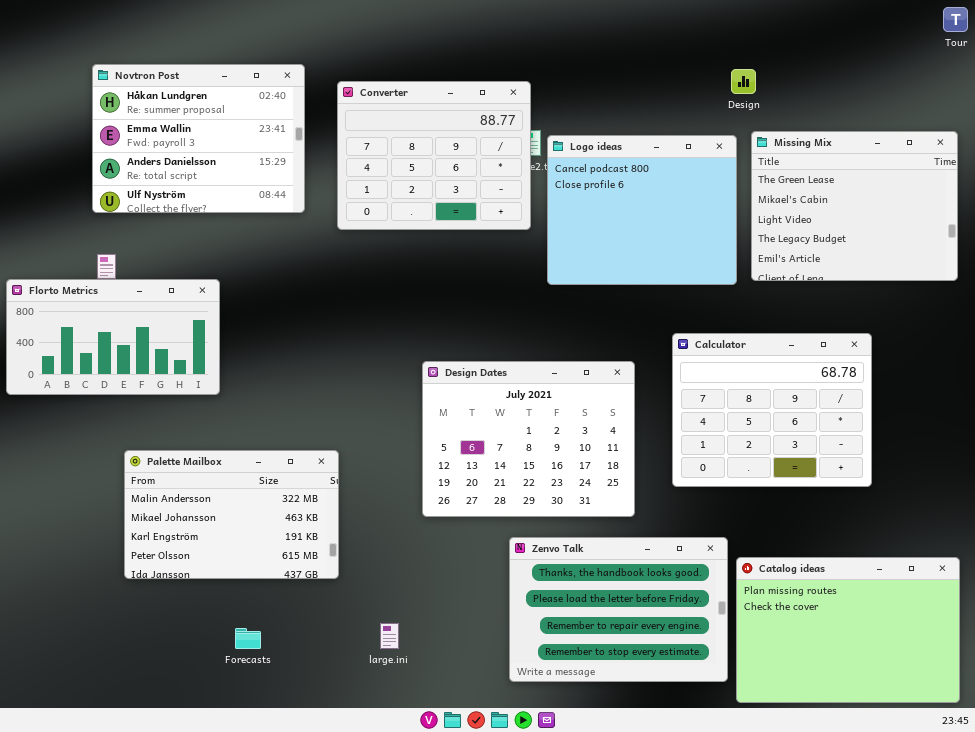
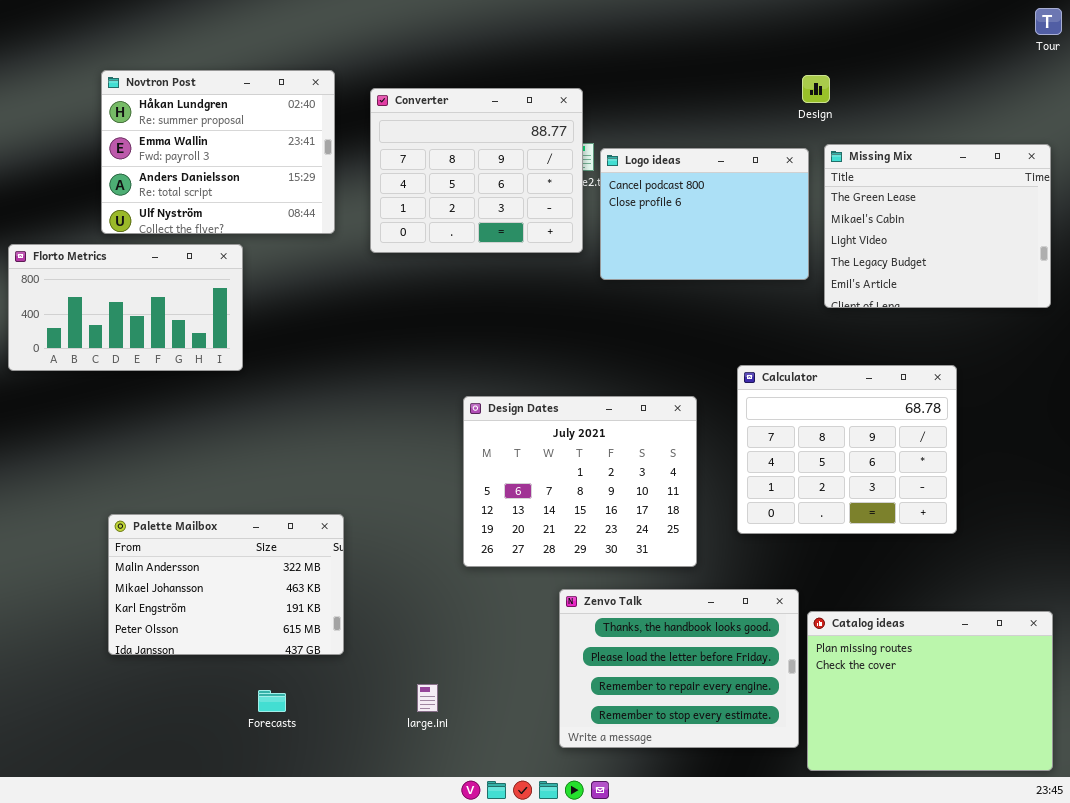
Logo ideas: [547,135,737,285] -> [600,148,809,280], resized
Florto Metrics: [6,279,220,395] -> [8,244,243,371], moved
Palette Mailbox: [124,450,339,579] -> [108,514,344,655], moved

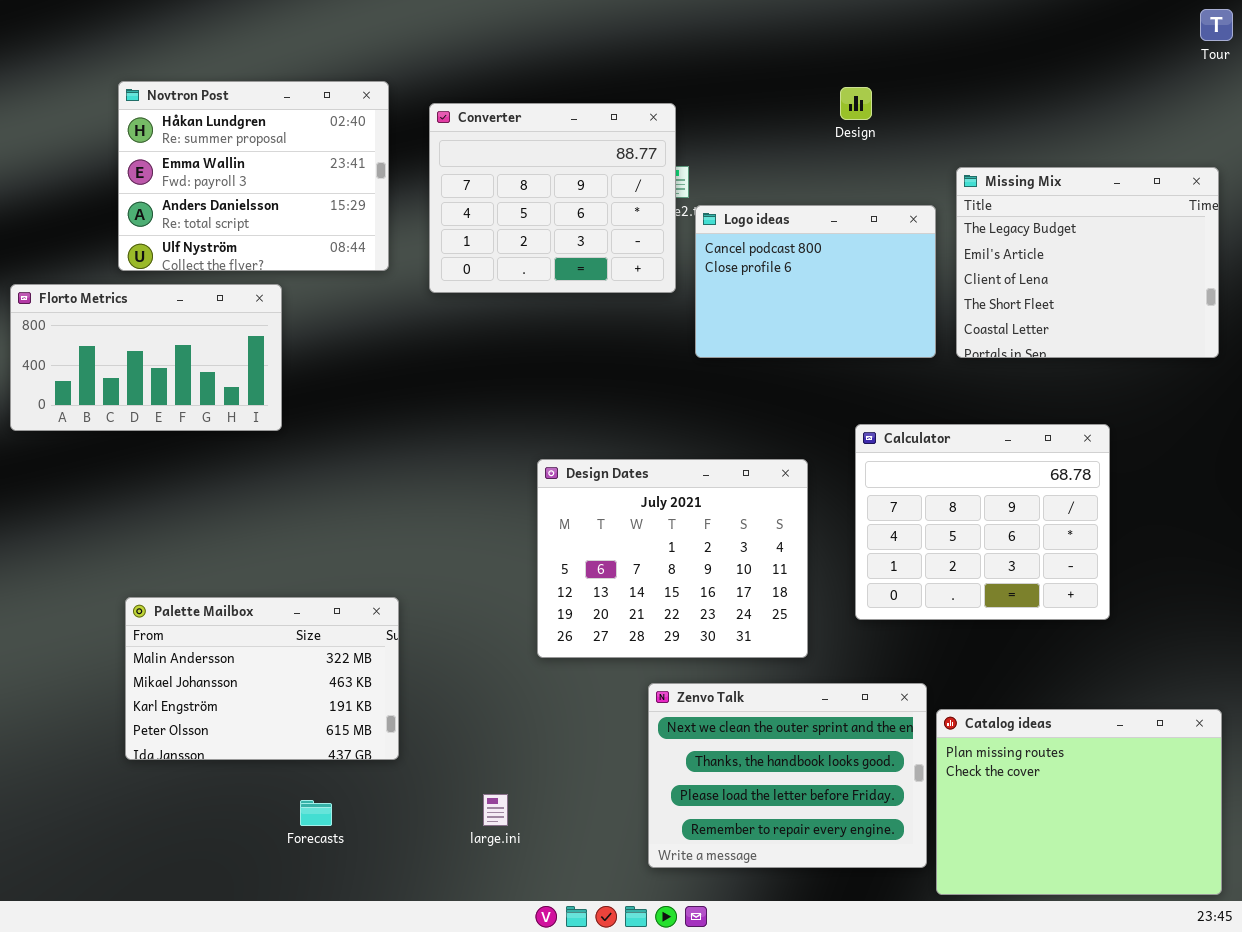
Design: [802,75,830,103] -> [840,87,872,120], moved
Missing Mix: [824,144,1051,308] -> [956,167,1219,358], scrolled down 3 rows
Logo ideas: [600,148,809,280] -> [695,205,936,358], moved
Zenvo Talk: [559,589,799,748] -> [648,683,927,868], scrolled up 1 row

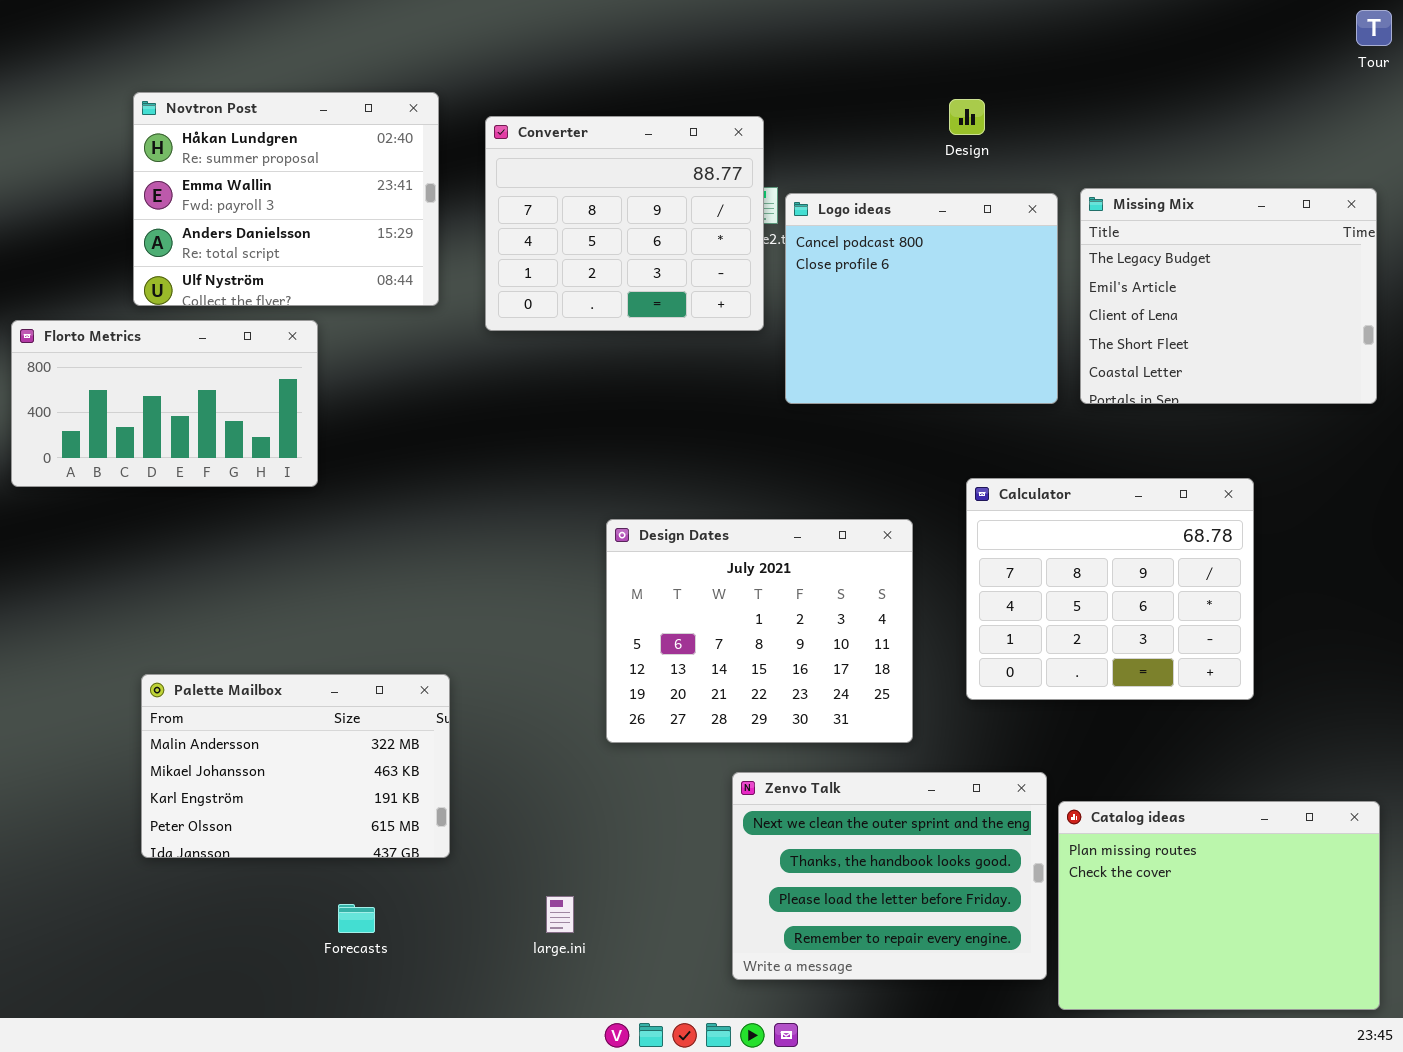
Logo ideas: [695,205,936,358] -> [785,193,1058,404], resized

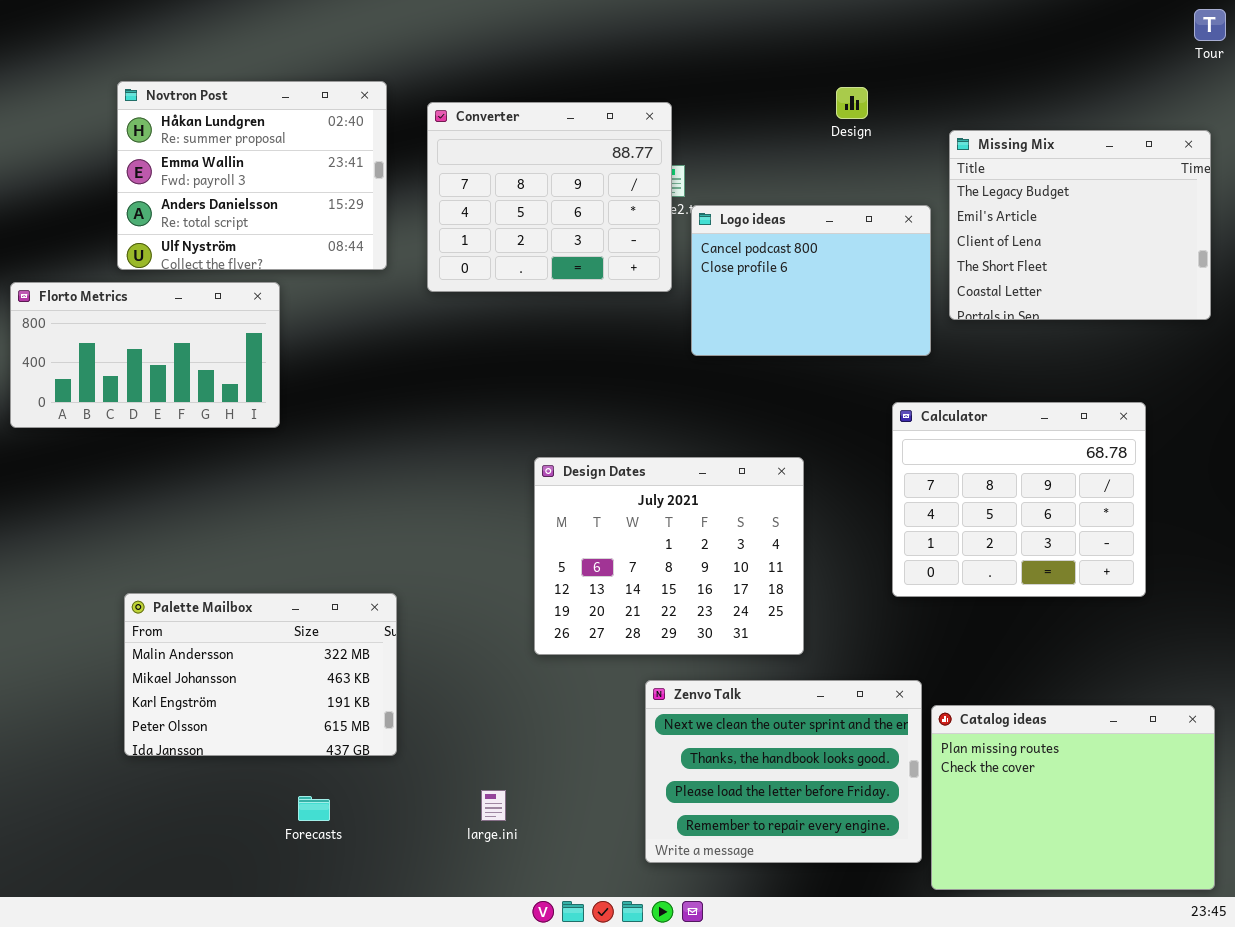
Missing Mix: [1080,188,1377,404] -> [949,130,1211,320], moved
Logo ideas: [785,193,1058,404] -> [691,205,931,356], resized
Calculator: [966,478,1254,700] -> [892,402,1146,597], moved

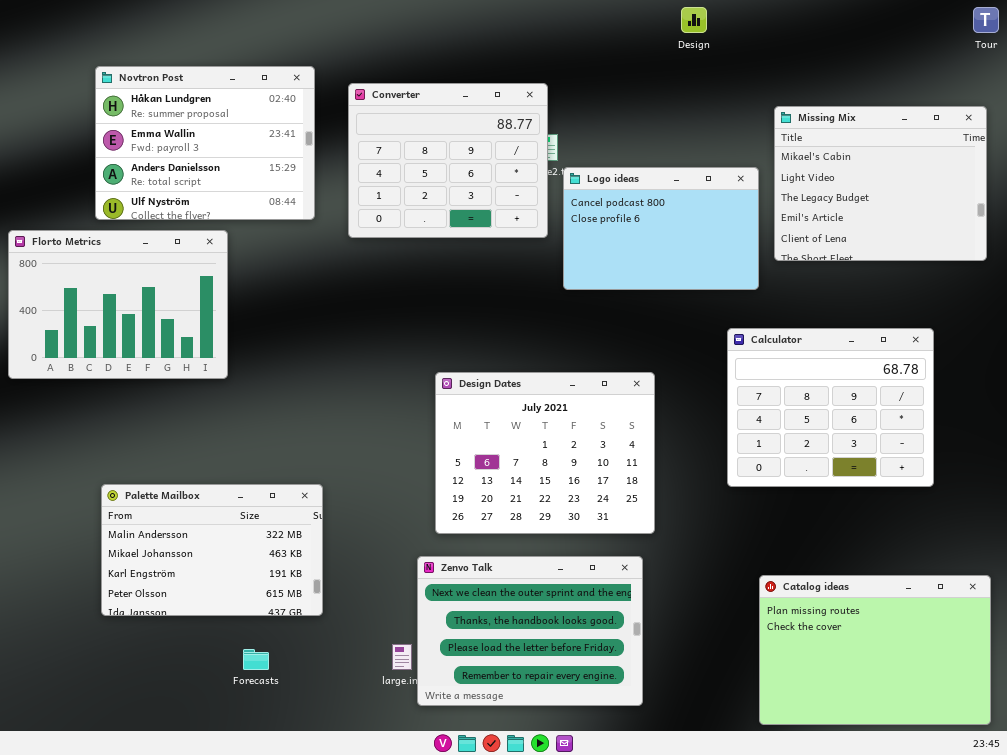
Design: [836,87,868,119] -> [681,7,707,33], moved
Missing Mix: [949,130,1211,320] -> [774,106,987,261], scrolled up 2 rows
Florto Metrics: [10,282,280,428] -> [8,230,228,379], resized
Zenvo Talk: [645,680,922,863] -> [417,556,643,706], moved

